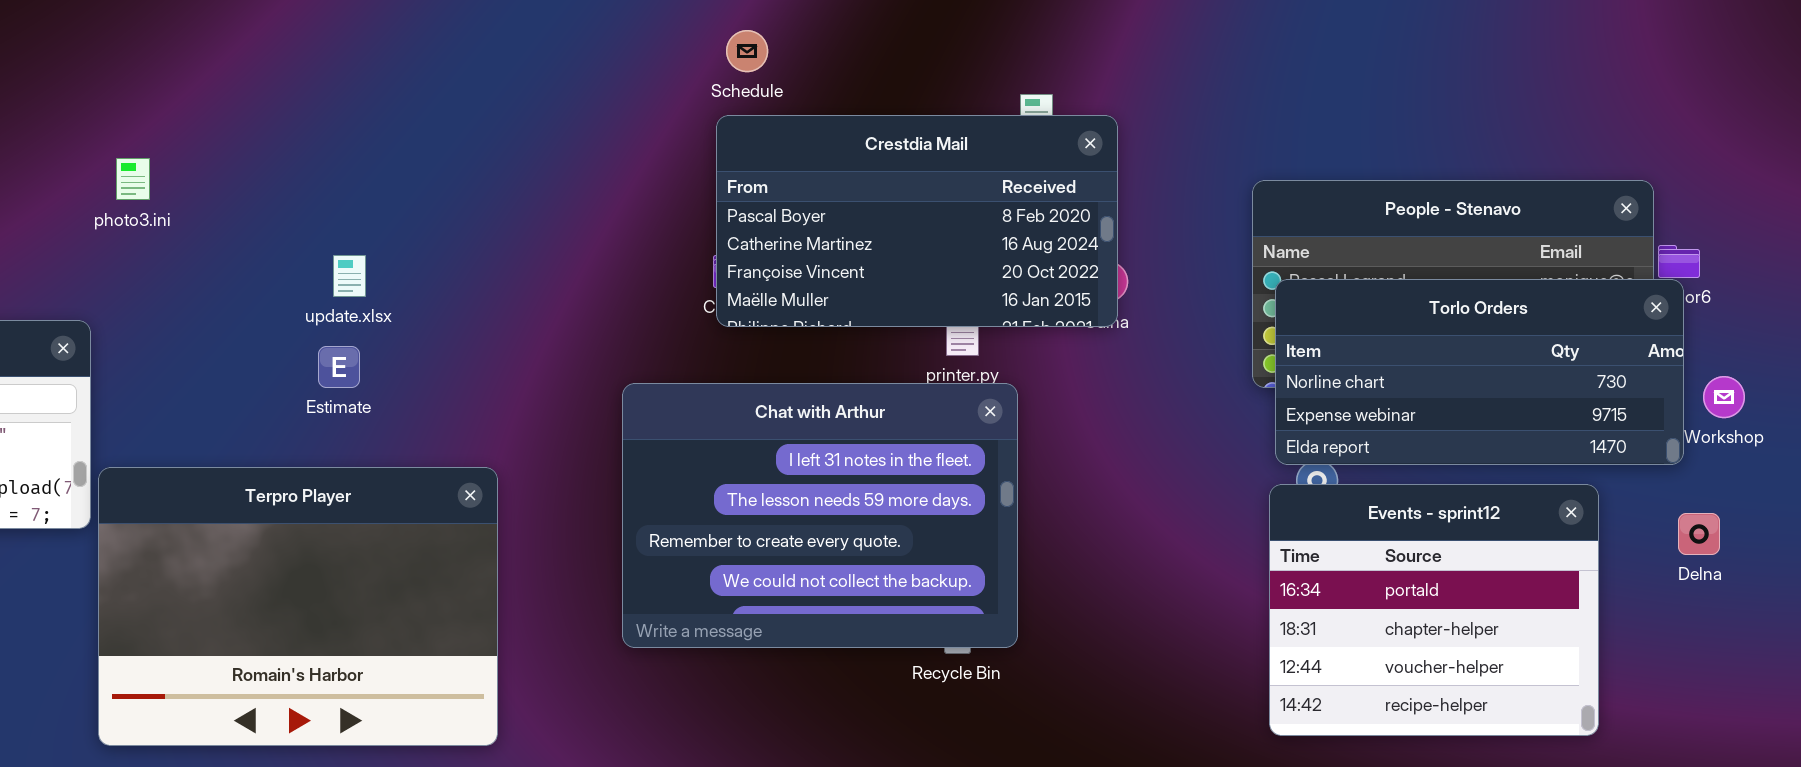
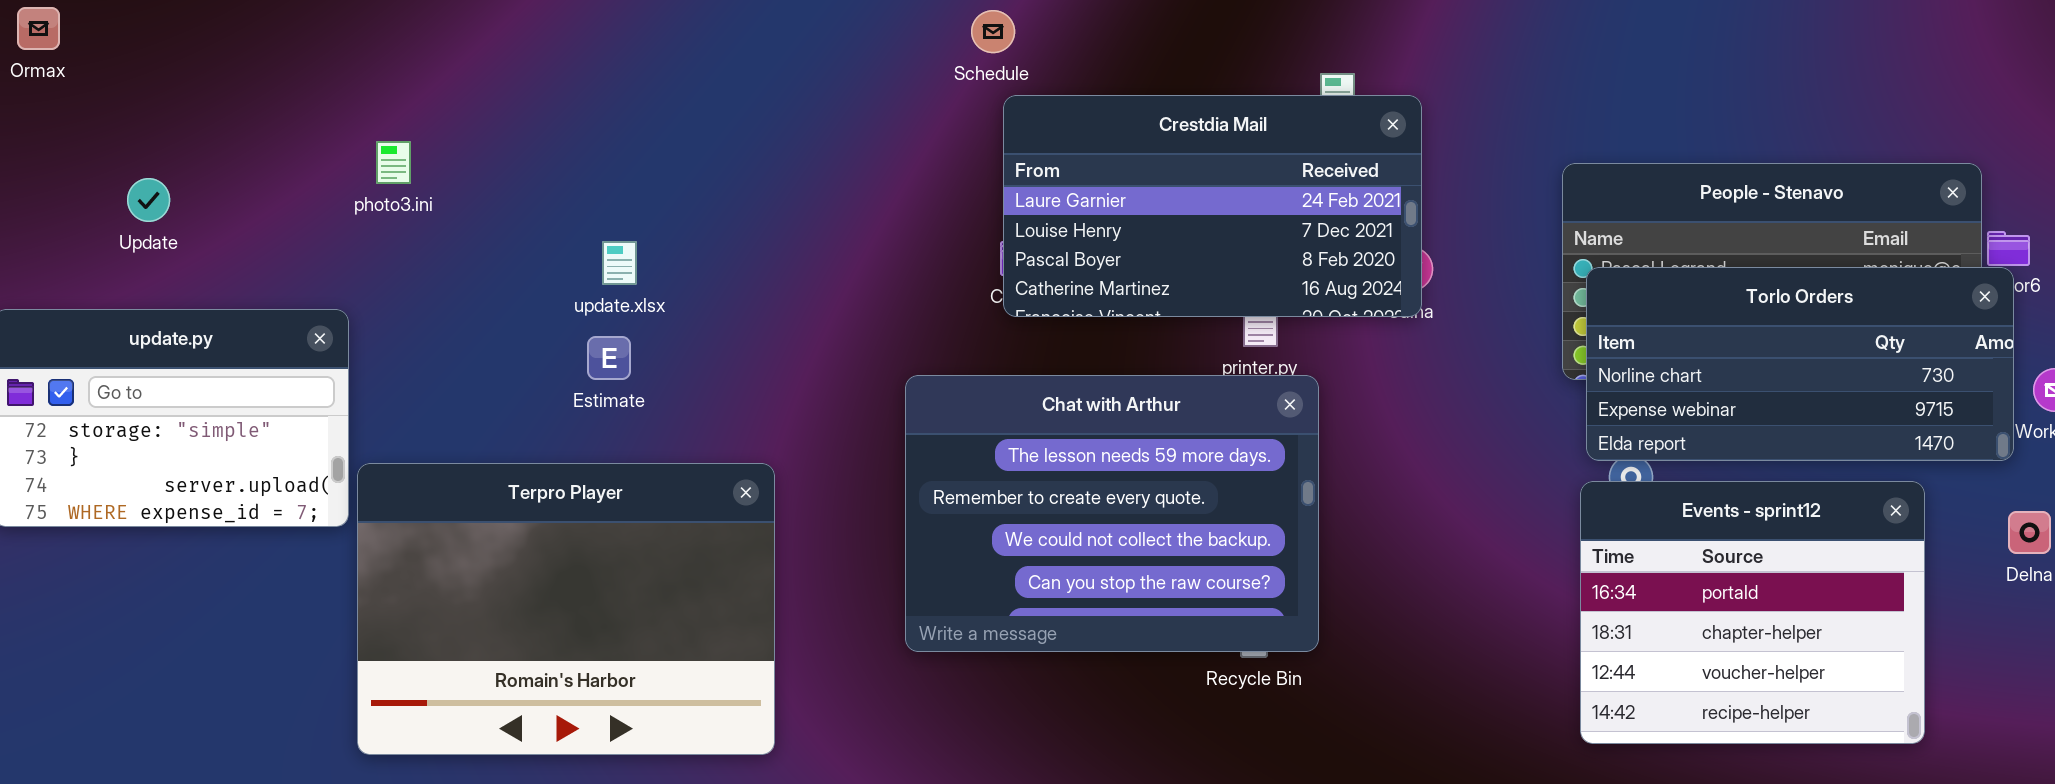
Schedule: [726,30,768,72] -> [971,10,1015,53], moved
Crestdia Mail: [716,115,1118,327] -> [1003,95,1422,317], scrolled up 2 rows
Chat with Arthur: [622,383,1018,648] -> [905,375,1319,652], scrolled down 1 row

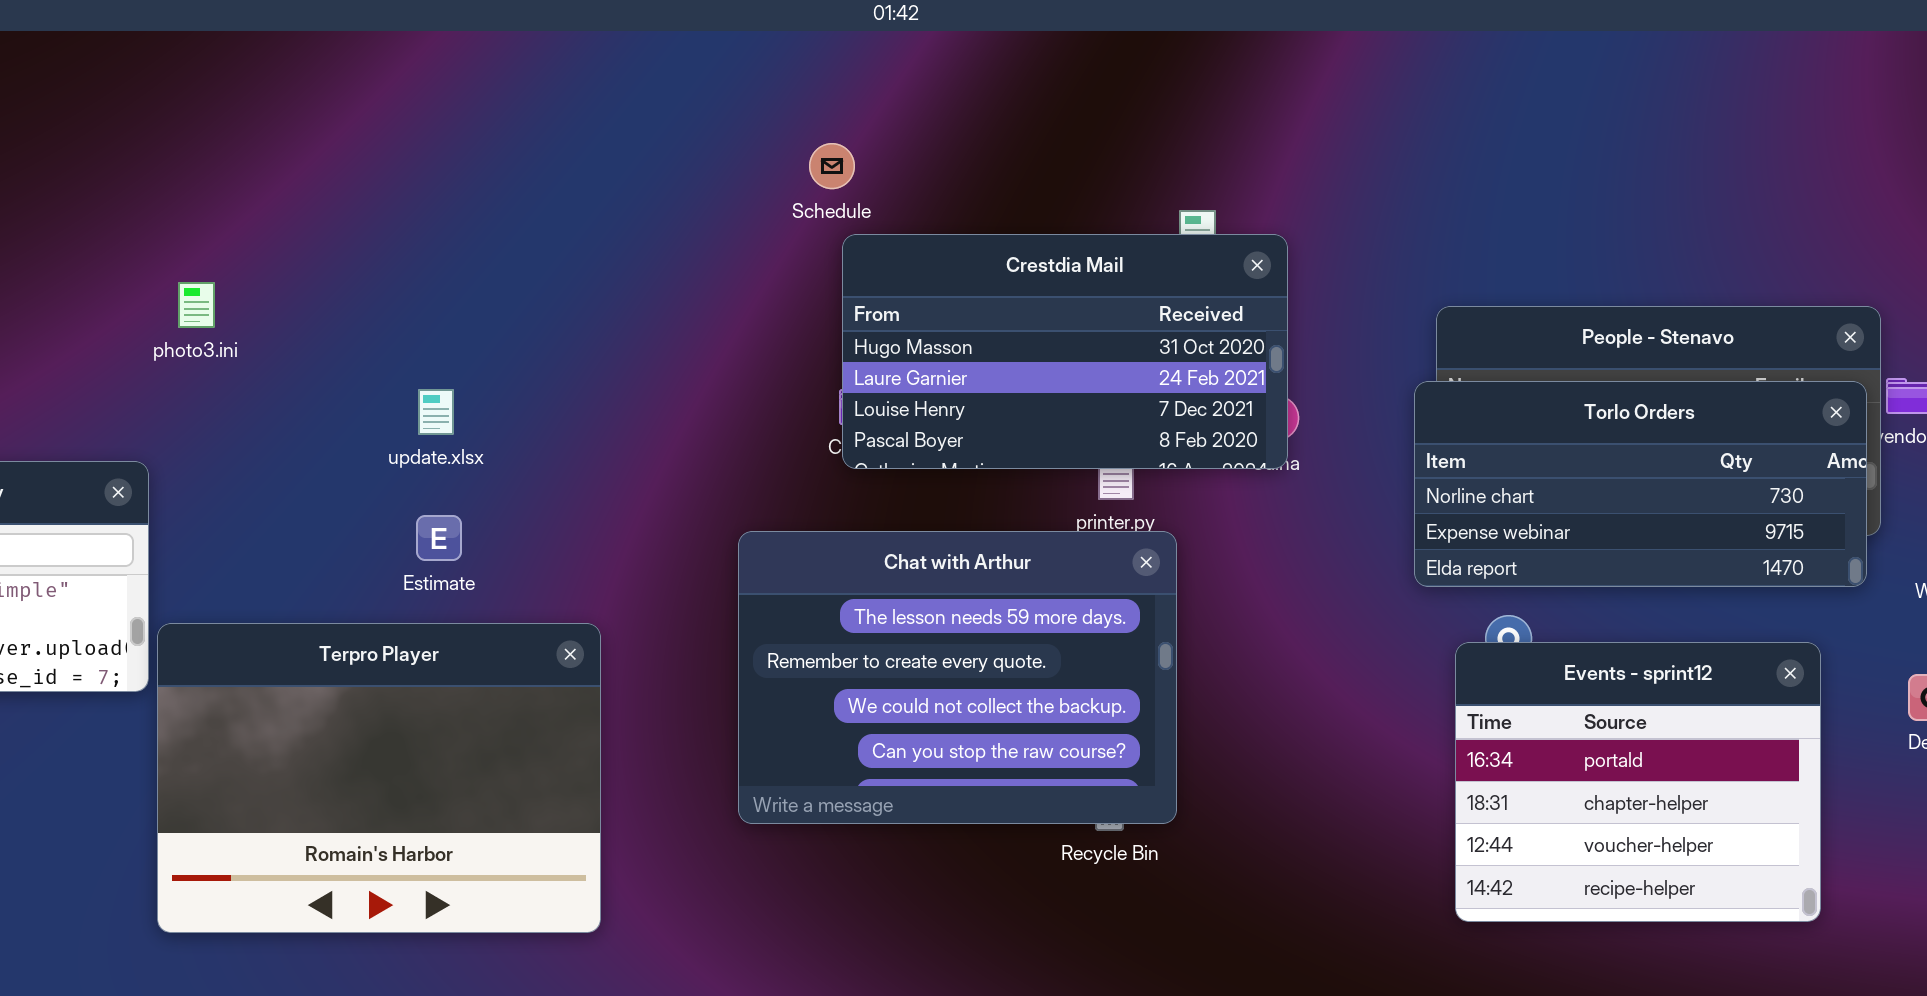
Crestdia Mail: [1003,95,1422,317] -> [842,234,1288,469], scrolled up 1 row
Torlo Orders: [1586,267,2014,461] -> [1414,381,1867,587], moved
Estimate: [587,336,631,380] -> [416,515,462,561], moved

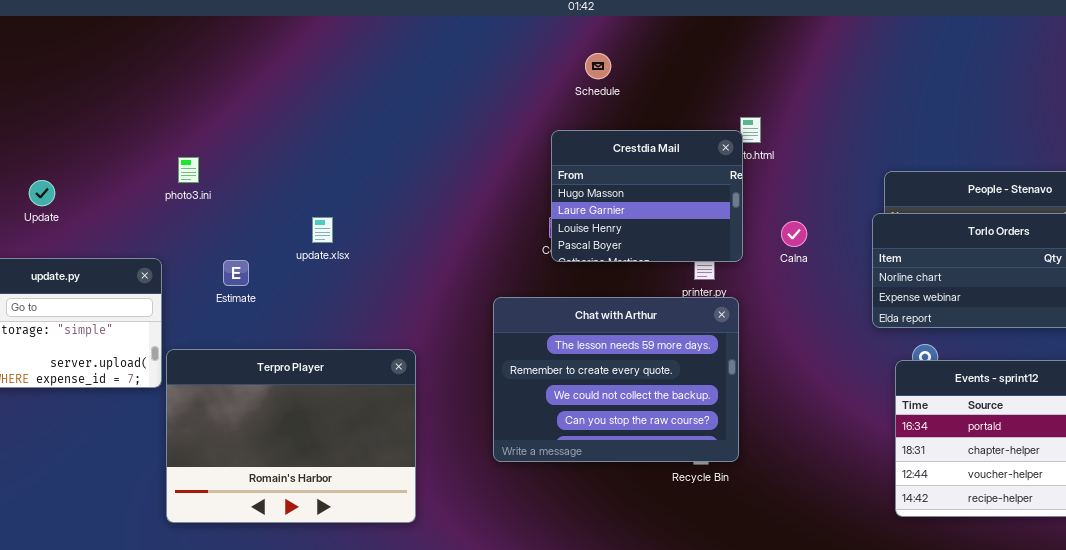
Schedule: [809,143,855,189] -> [585,53,611,79], moved
Crestdia Mail: [842,234,1288,469] -> [551,130,743,262], resized
Estimate: [416,515,462,561] -> [223,260,249,286], moved

